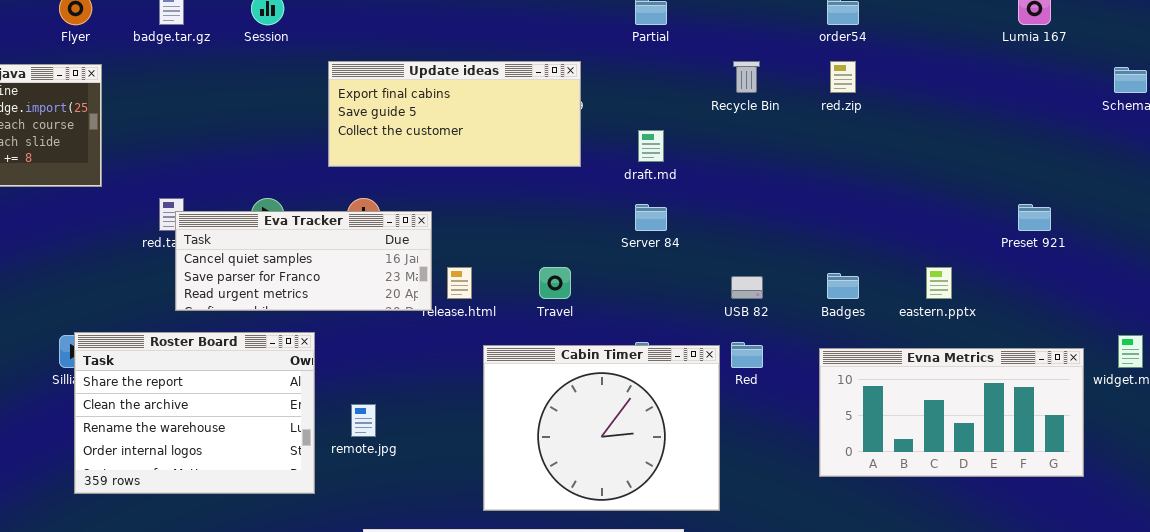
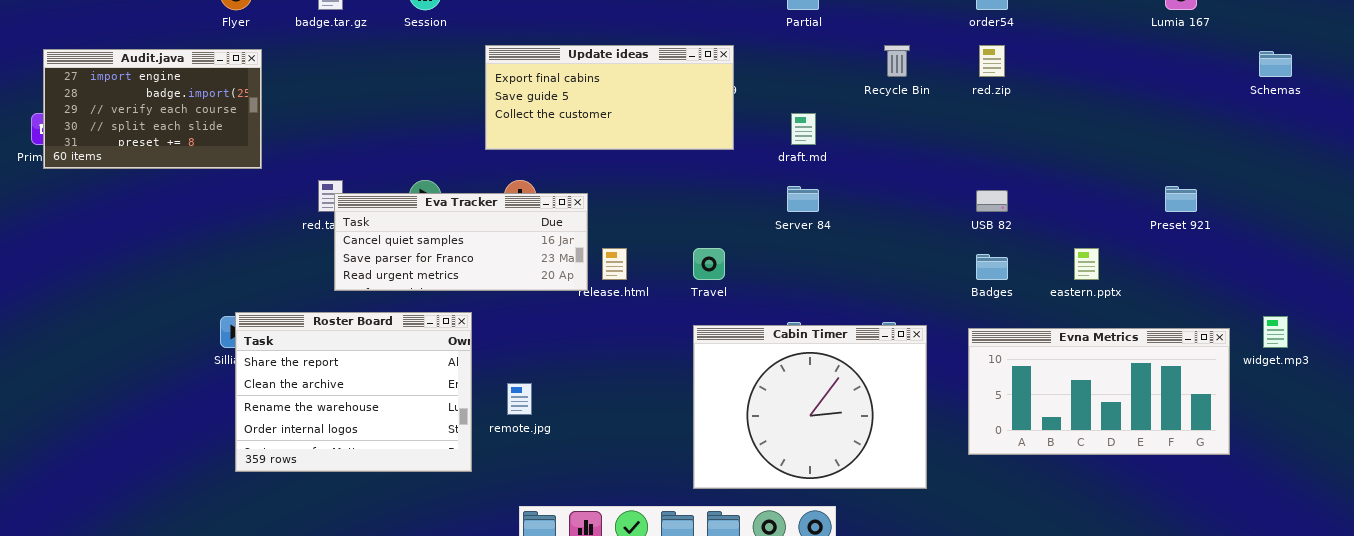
USB 82: [731,276,763,299] -> [976,190,1008,212], moved
Cabin Timer: [483,345,720,511] -> [693,325,927,489], moved

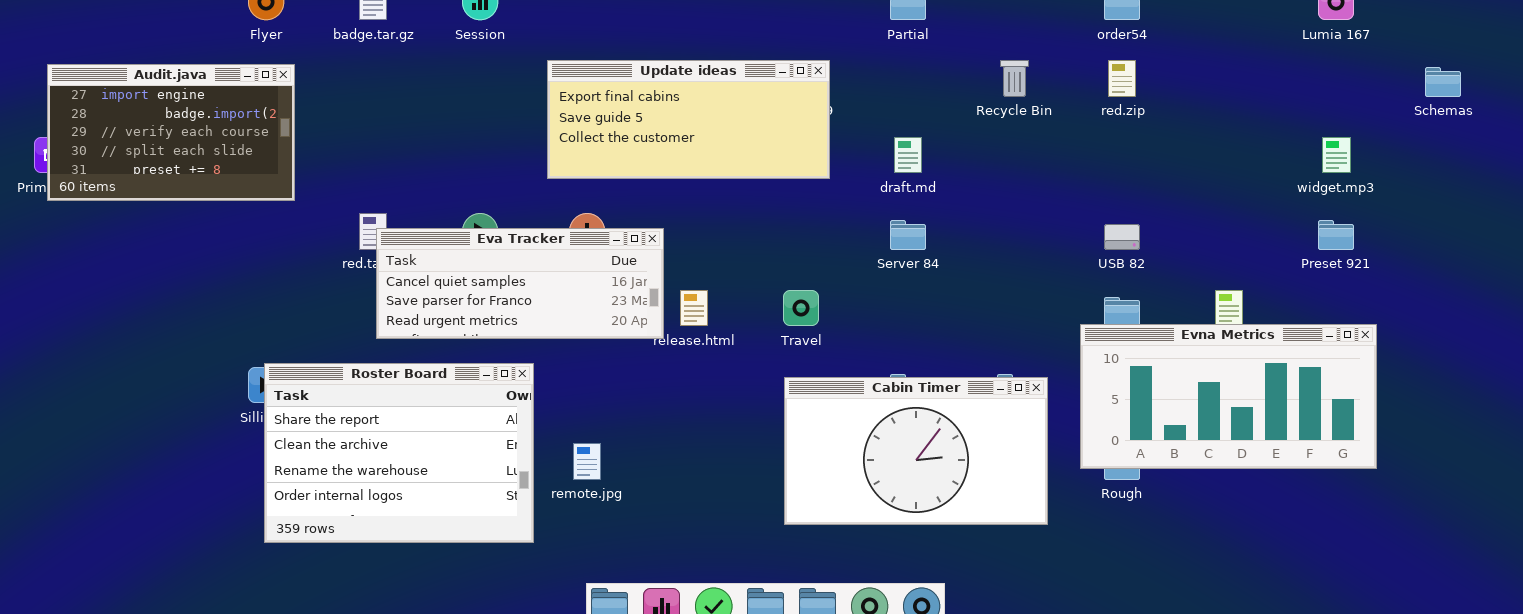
widget.mp3: [1263,316,1288,348] -> [1322,137,1351,173], moved
Cabin Timer: [693,325,927,489] -> [784,377,1048,525], resized
Evna Metrics: [968,328,1230,455] -> [1080,324,1377,469], moved

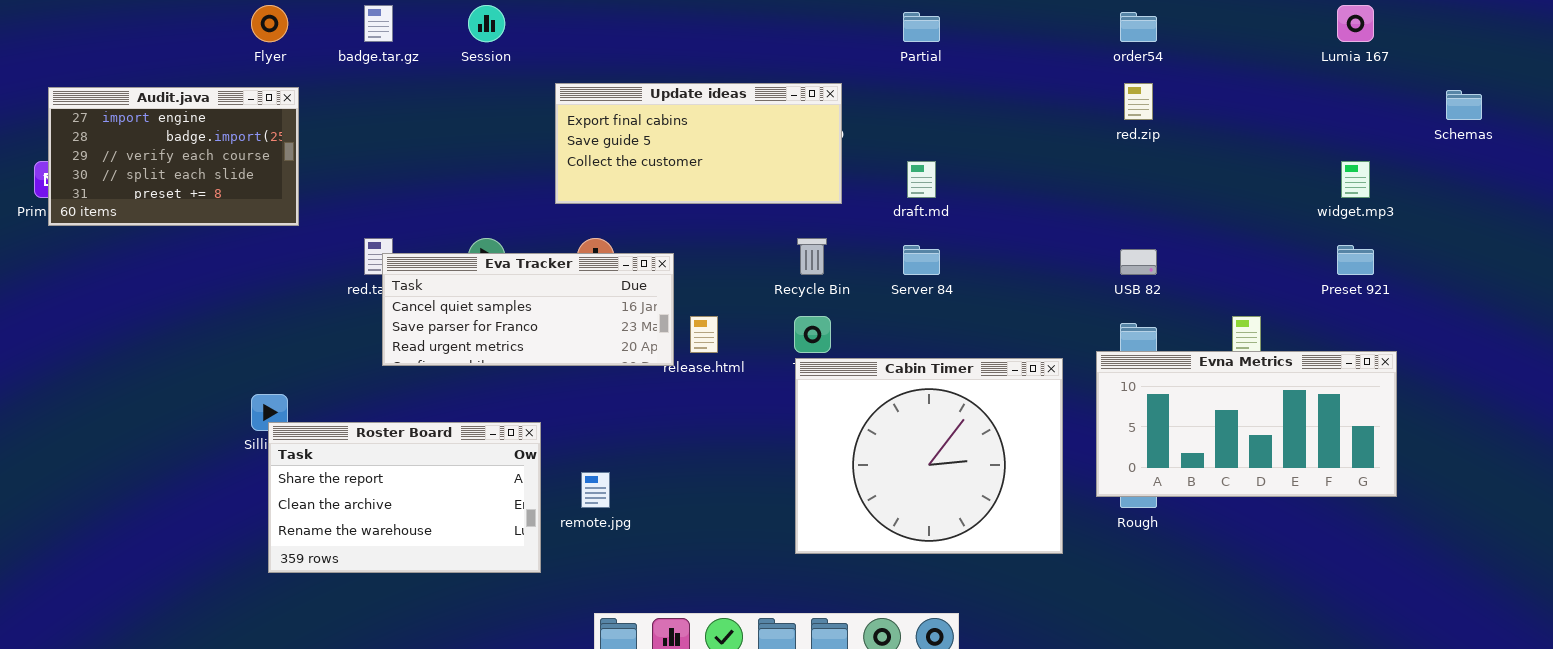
Recycle Bin: [1000,60,1029,97] -> [797,238,827,275], moved
Roster Board: [264,363,534,543] -> [268,422,541,573], resized
Cabin Timer: [784,377,1048,525] -> [795,358,1063,554], resized

